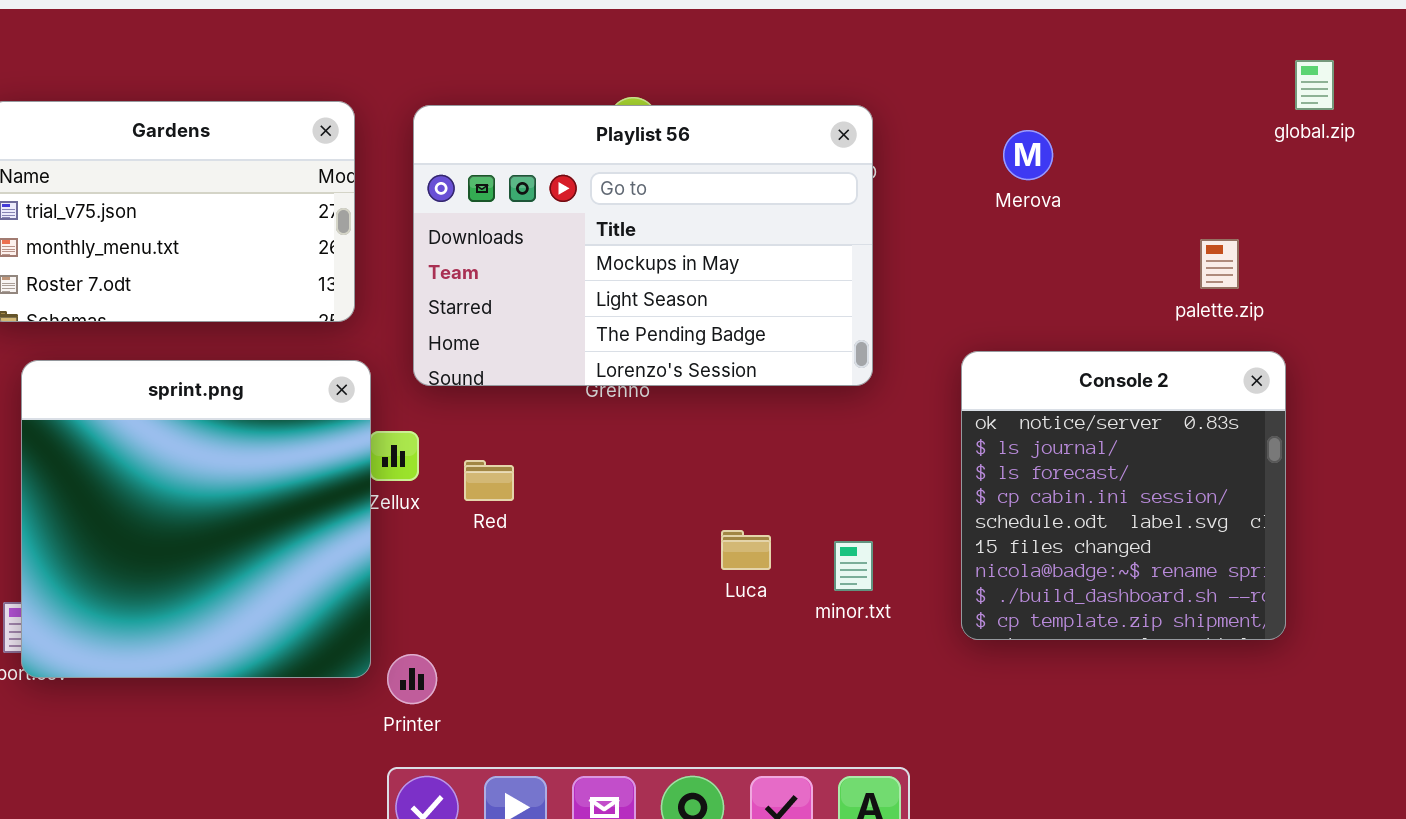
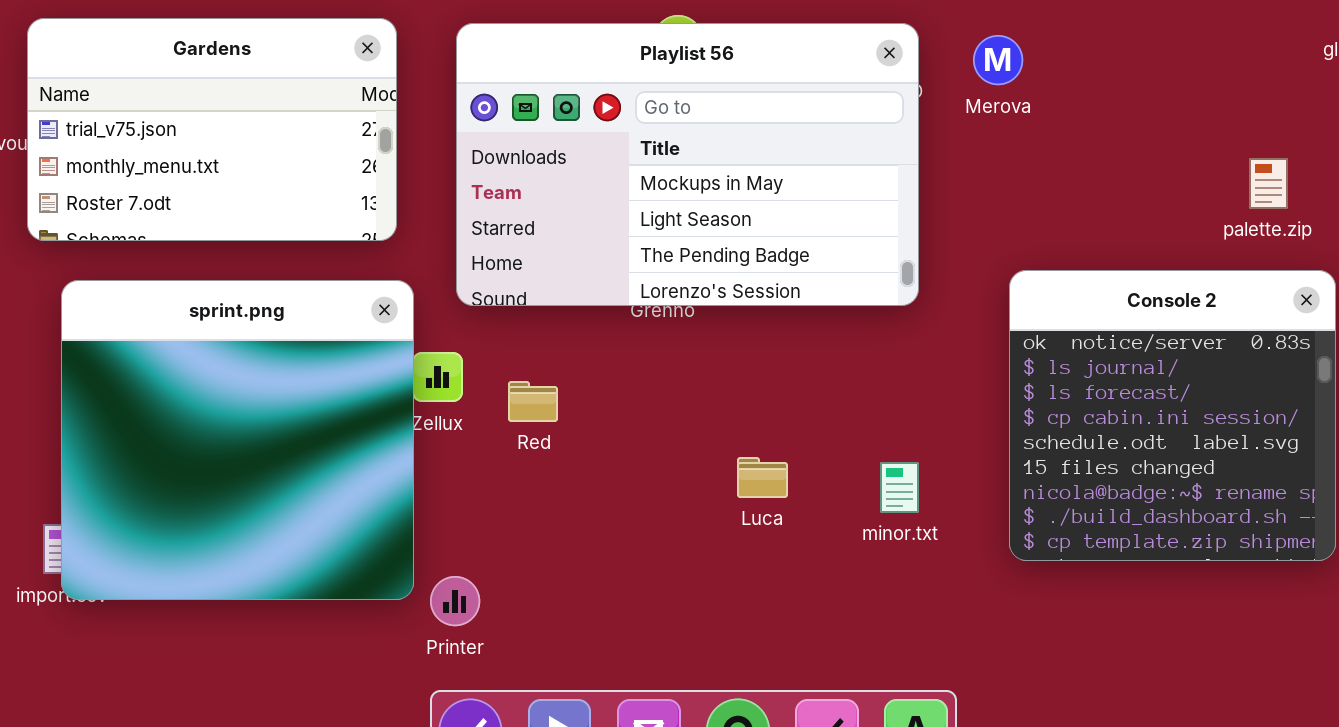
Merova: [1003,130,1053,180] -> [973,35,1023,85], moved
Luca: [721,530,771,570] -> [737,457,788,498], moved

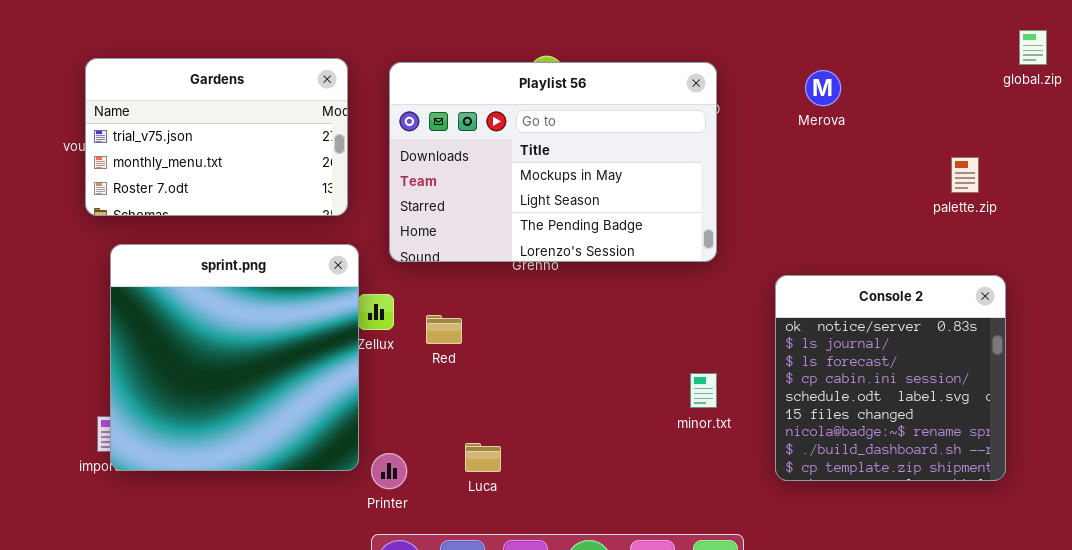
Merova: [973,35,1023,85] -> [805,70,841,106], moved
Console 2: [1009,270,1336,561] -> [775,275,1006,481], moved
Luca: [737,457,788,498] -> [465,443,501,472], moved

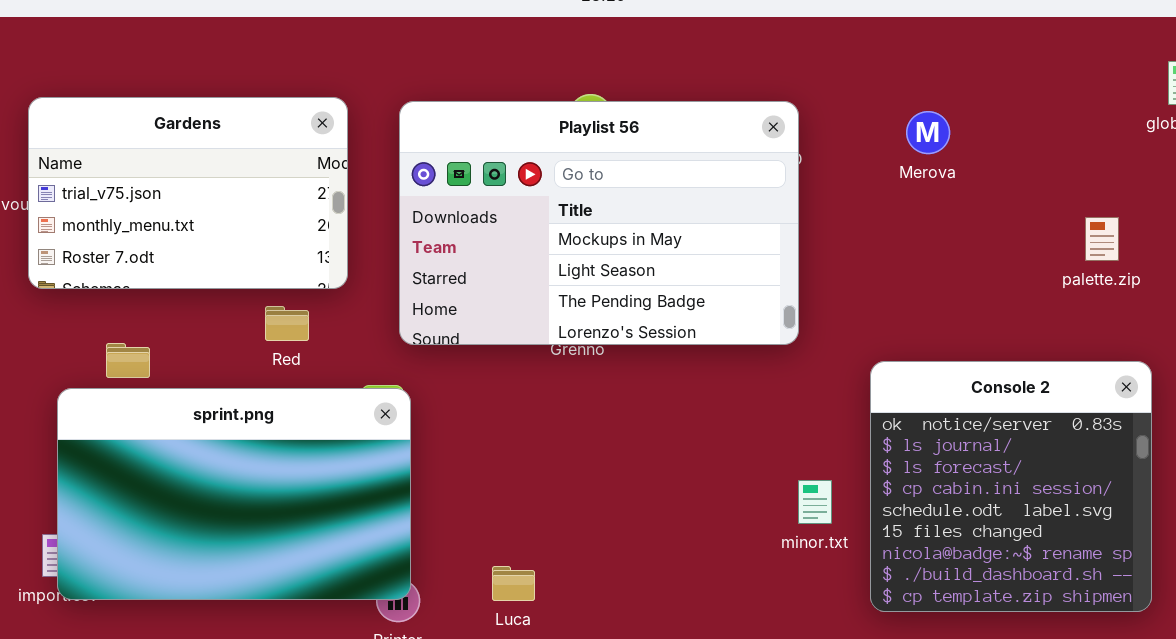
sprint.png: [110,244,359,471] -> [57,388,411,600], resized
Red: [426,315,462,344] -> [265,306,309,341], moved
minor.txt: [690,373,717,408] -> [798,480,832,524], moved

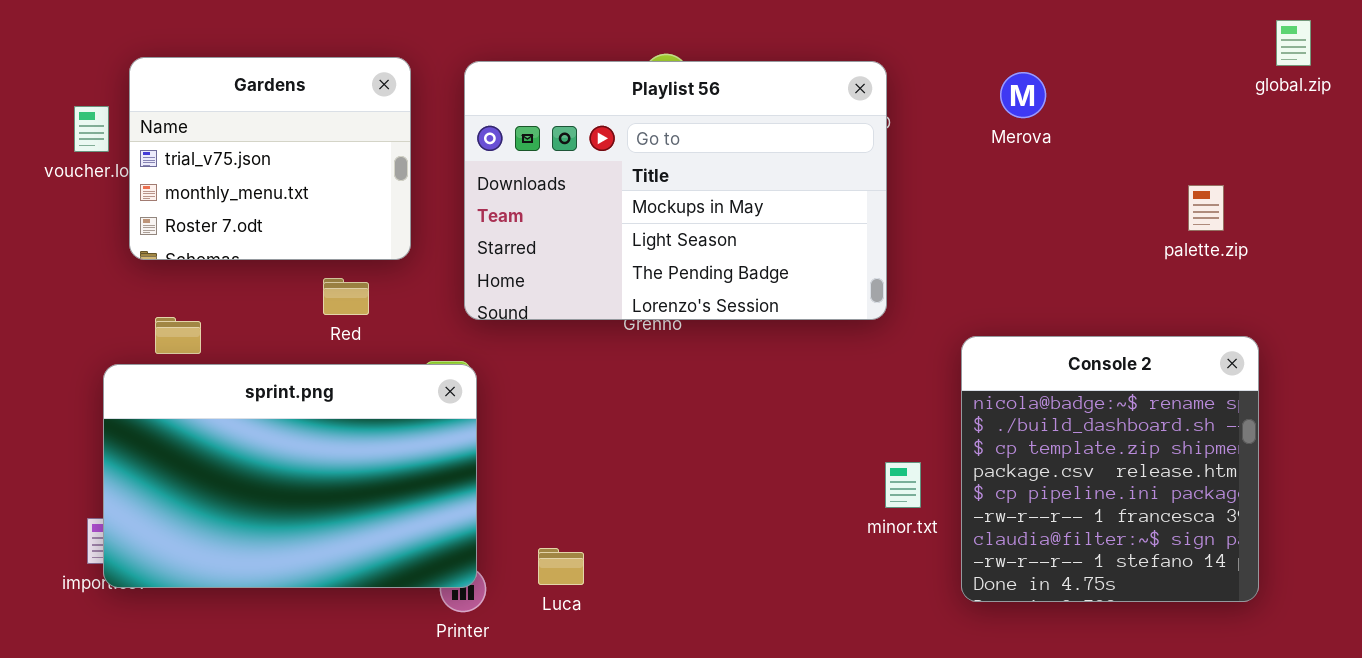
Gardens: [28,97,348,289] -> [129,57,411,260], resized
Console 2: [870,361,1152,612] -> [961,336,1259,602], scrolled down 6 rows
Luca: [492,566,535,601] -> [538,548,584,585], moved

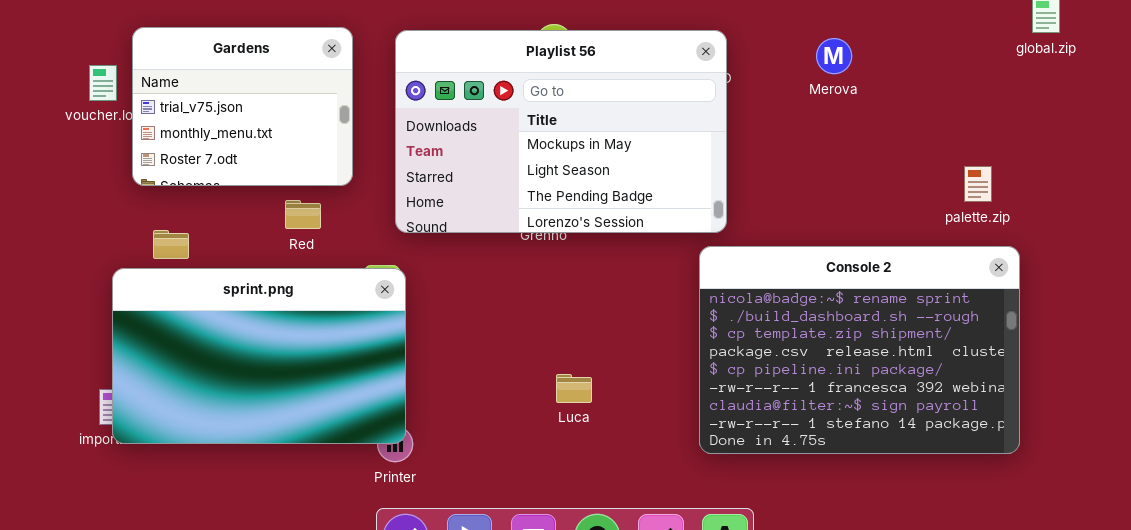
palette.zip: [1188,185,1224,231] -> [964,166,992,202], moved
Console 2: [961,336,1259,602] -> [699,246,1020,454], resized
Luca: [538,548,584,585] -> [556,374,592,403], moved

